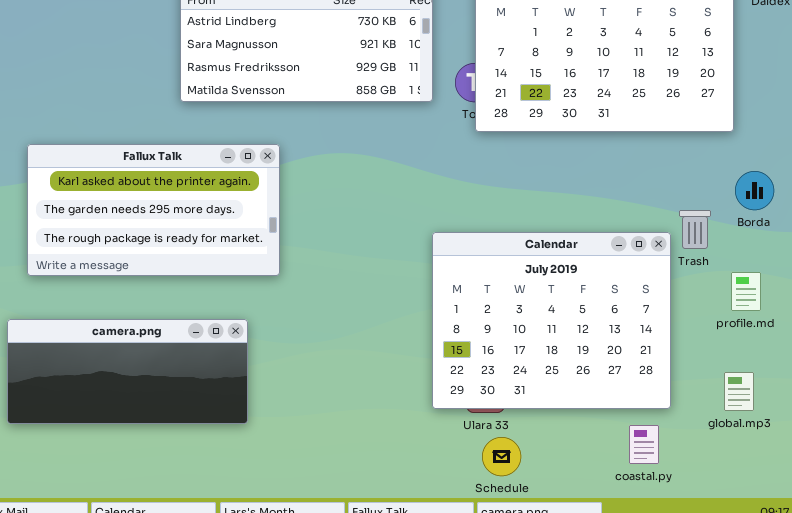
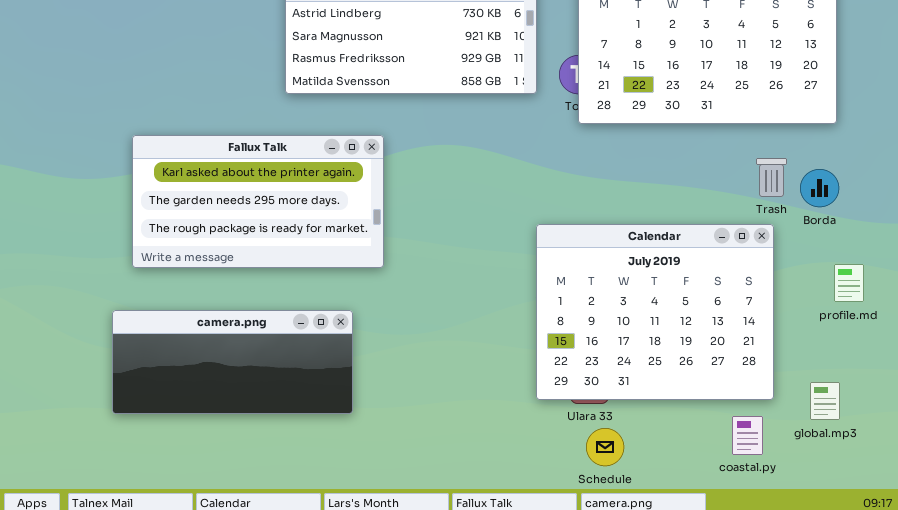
Borda: [735,171,774,210] -> [800,169,839,207], moved
Trash: [679,210,711,249] -> [756,158,787,197], moved
global.mp3: [724,372,754,411] -> [810,382,840,420], moved

